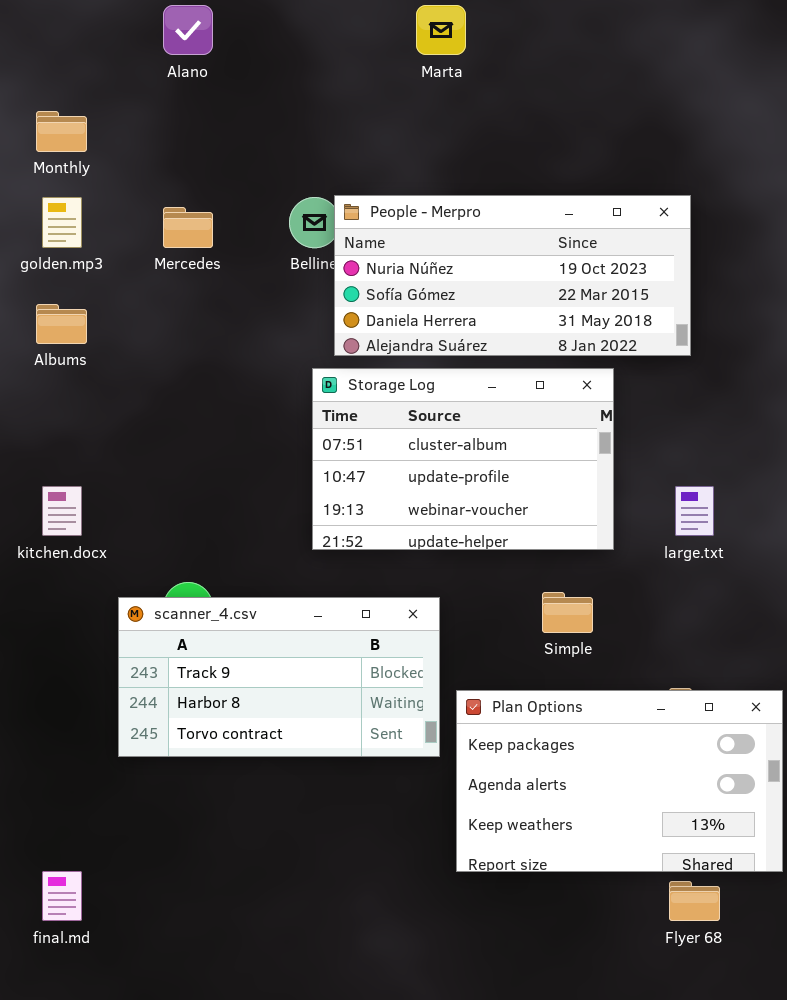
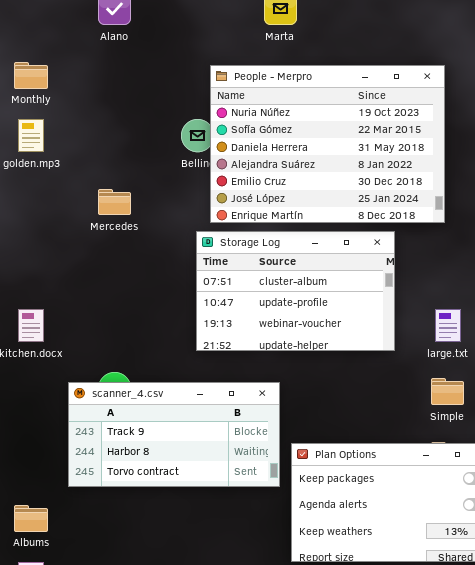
People - Merpro: [334,195,691,356] -> [210,65,445,223], resized
Mercedes: [163,207,213,248] -> [98,189,131,215], moved
Albums: [36,304,87,344] -> [14,505,48,532], moved
Simple: [542,592,593,633] -> [431,378,464,405], moved

